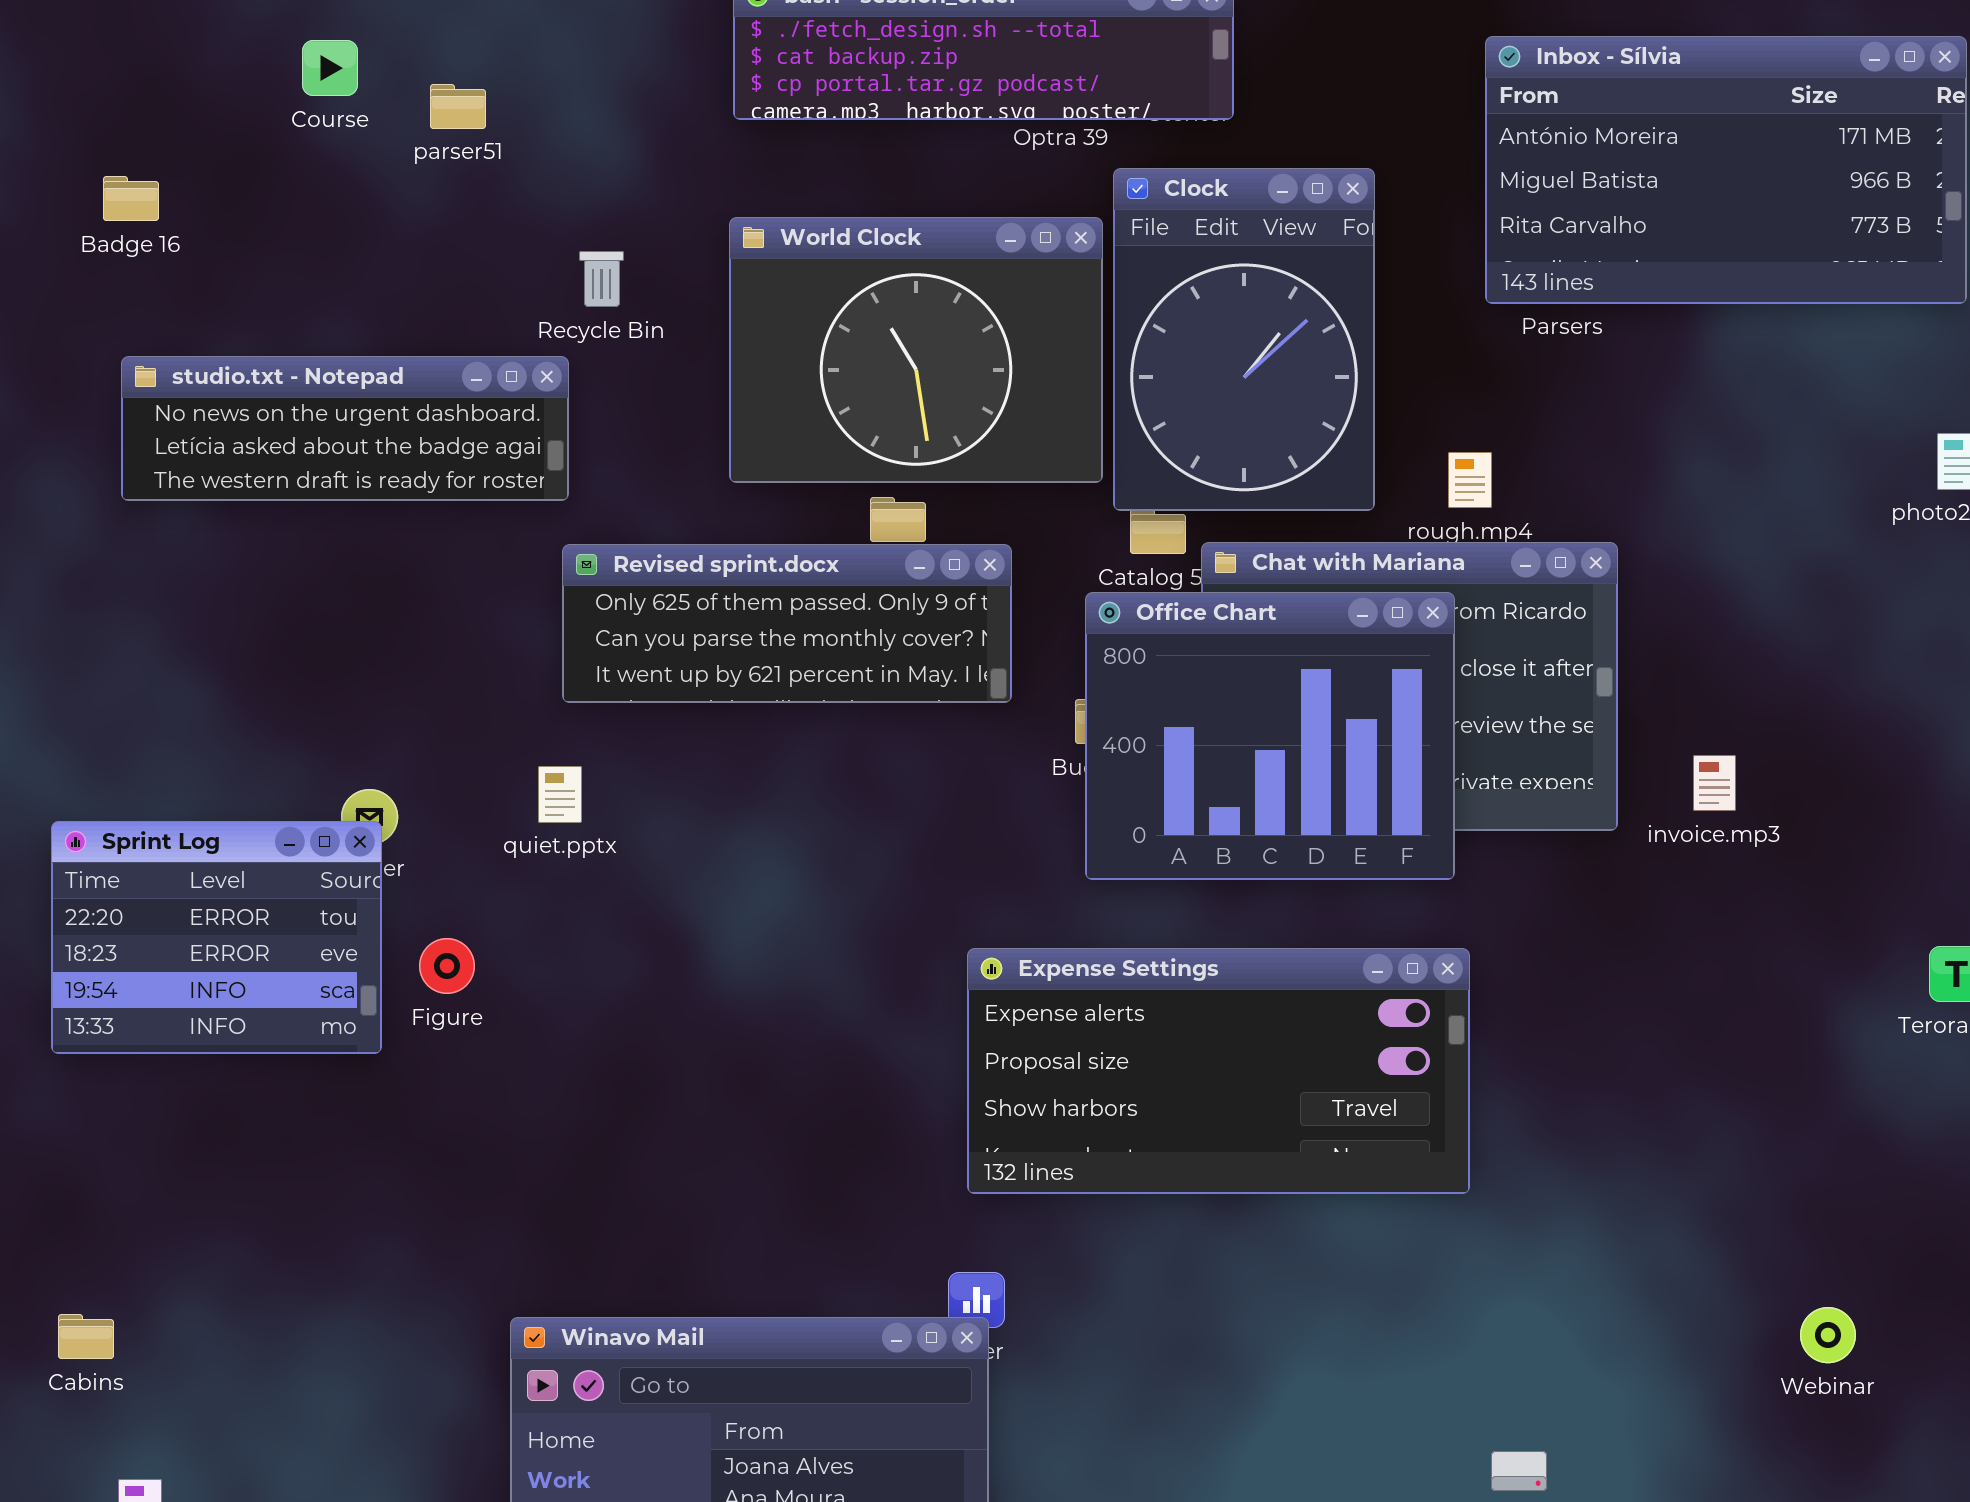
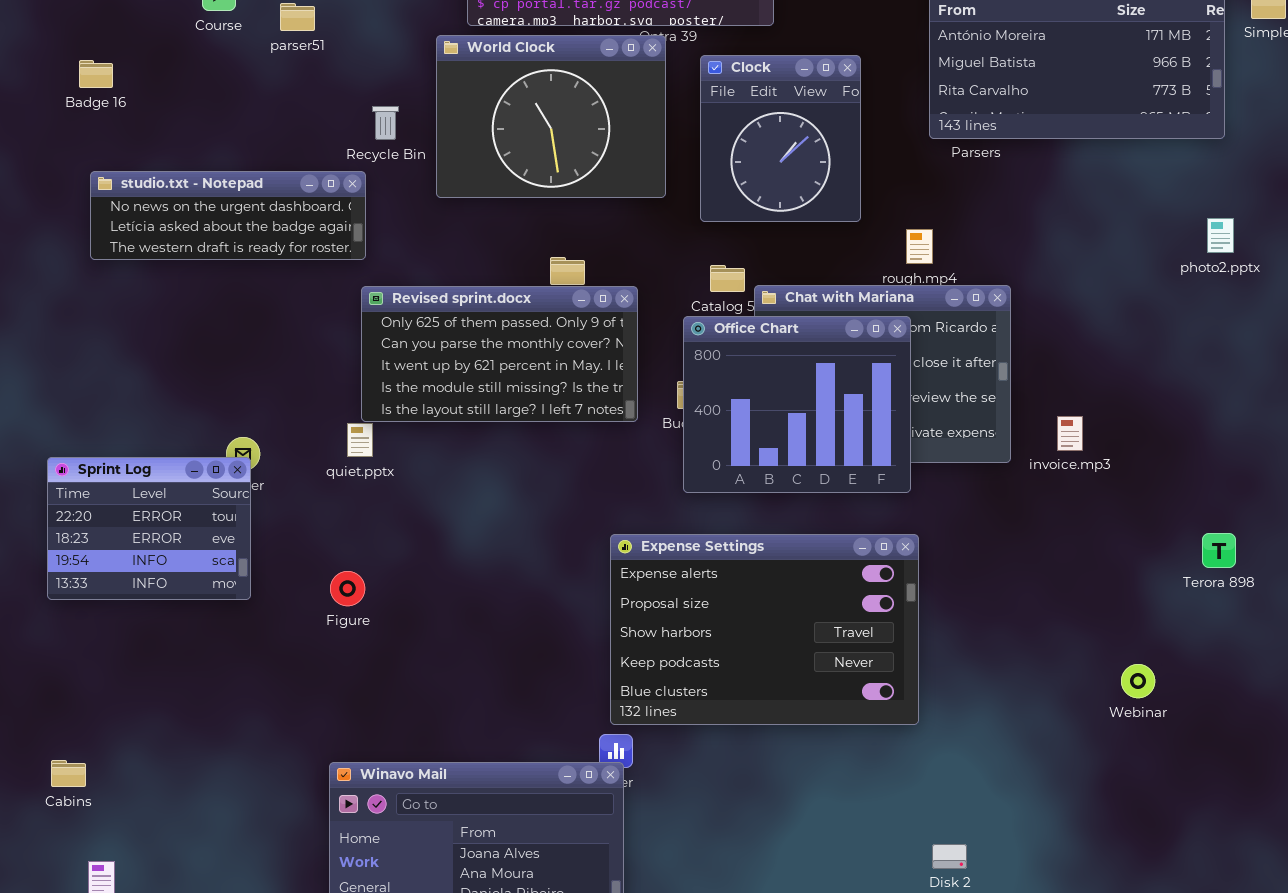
Clock: [1113,168,1375,511] -> [700,55,861,222], resized
World Clock: [729,217,1103,483] -> [436,35,666,198], moved
Revised sprint.docx: [562,544,1012,703] -> [361,286,638,422], resized
Figure: [419,938,475,994] -> [330,571,365,606], moved
Expense Settings: [967,948,1470,1194] -> [610,534,919,725], resized
Webinar: [1800,1307,1856,1363] -> [1121,664,1155,698], moved

